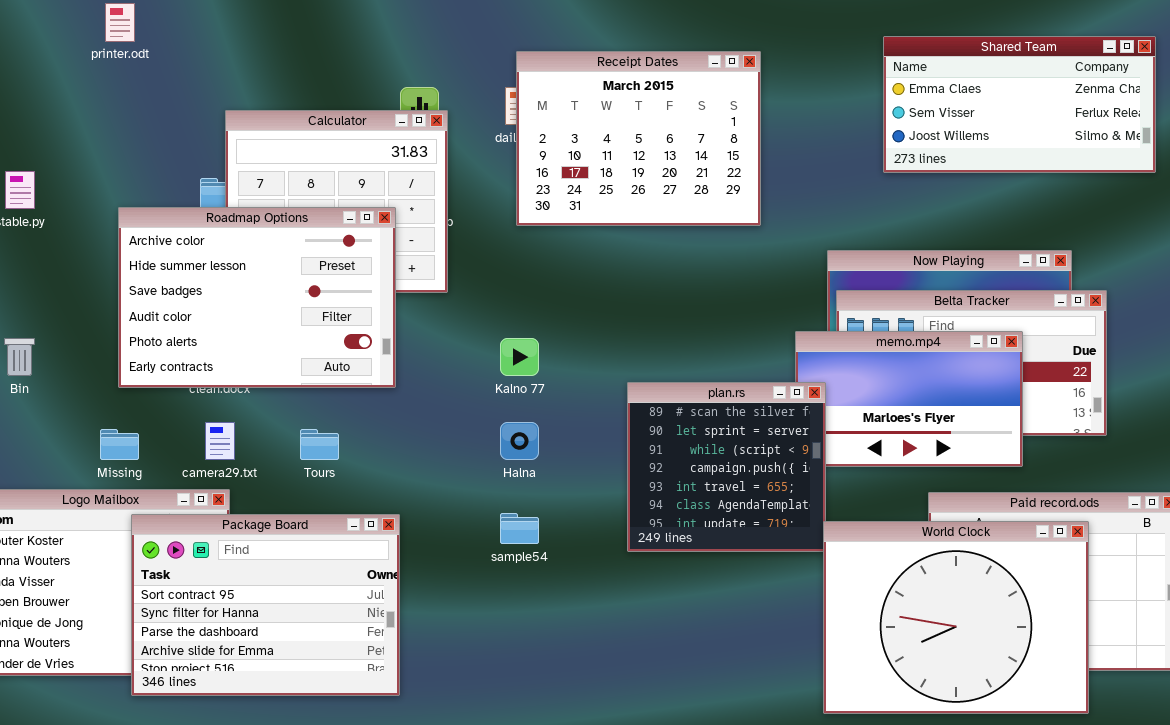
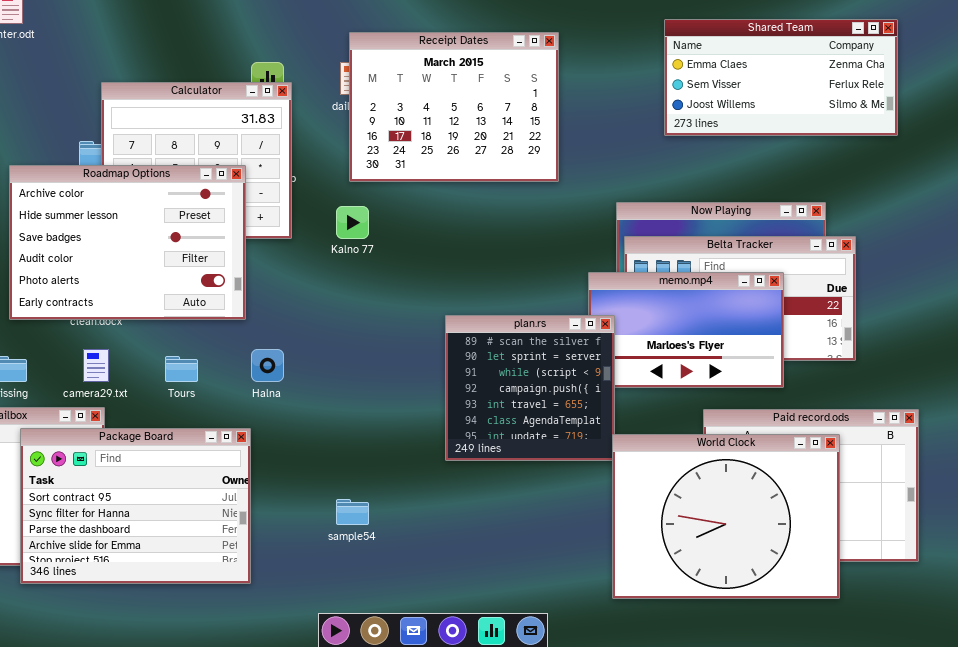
Kalno 77: [500,338,539,376] -> [336,206,369,239], moved
Halna: [500,422,539,460] -> [251,349,284,382], moved
sample54: [500,513,539,544] -> [336,499,369,525], moved

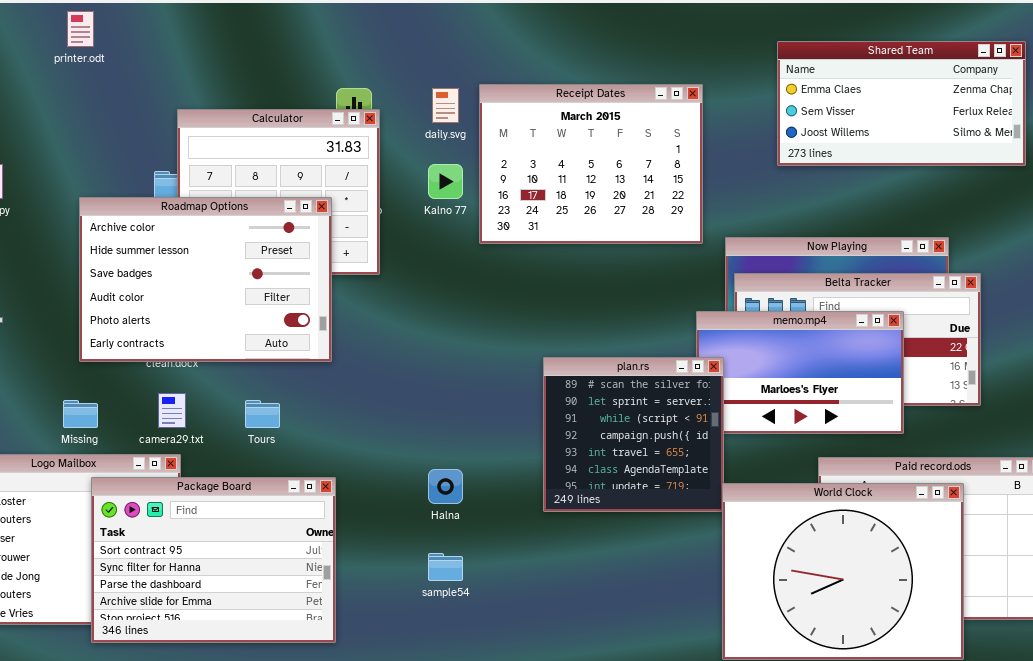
Receipt Dates: [349,32,559,182] -> [479,84,703,244], moved
Kalno 77: [336,206,369,239] -> [428,164,463,199], moved
Halna: [251,349,284,382] -> [428,469,463,504], moved

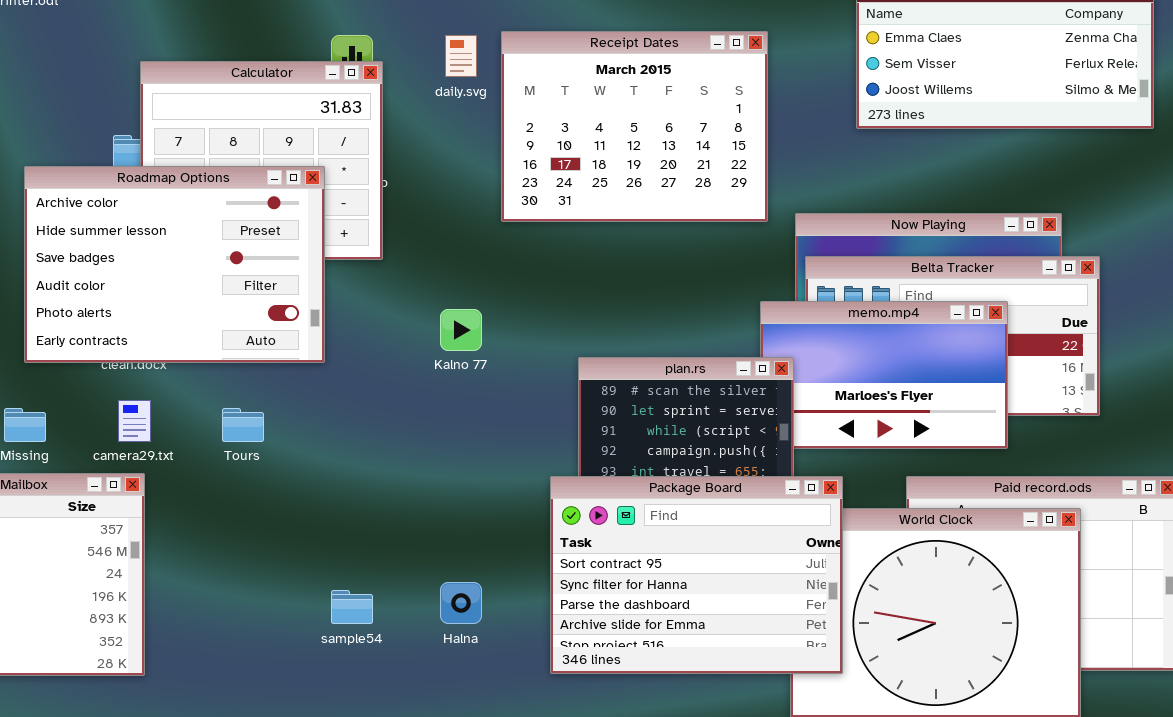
Kalno 77: [428,164,463,199] -> [440,309,482,351], moved
Halna: [428,469,463,504] -> [440,582,482,624], moved
Package Board: [91,477,336,643] -> [550,476,843,674], moved
sample54: [428,553,463,581] -> [331,590,373,624], moved

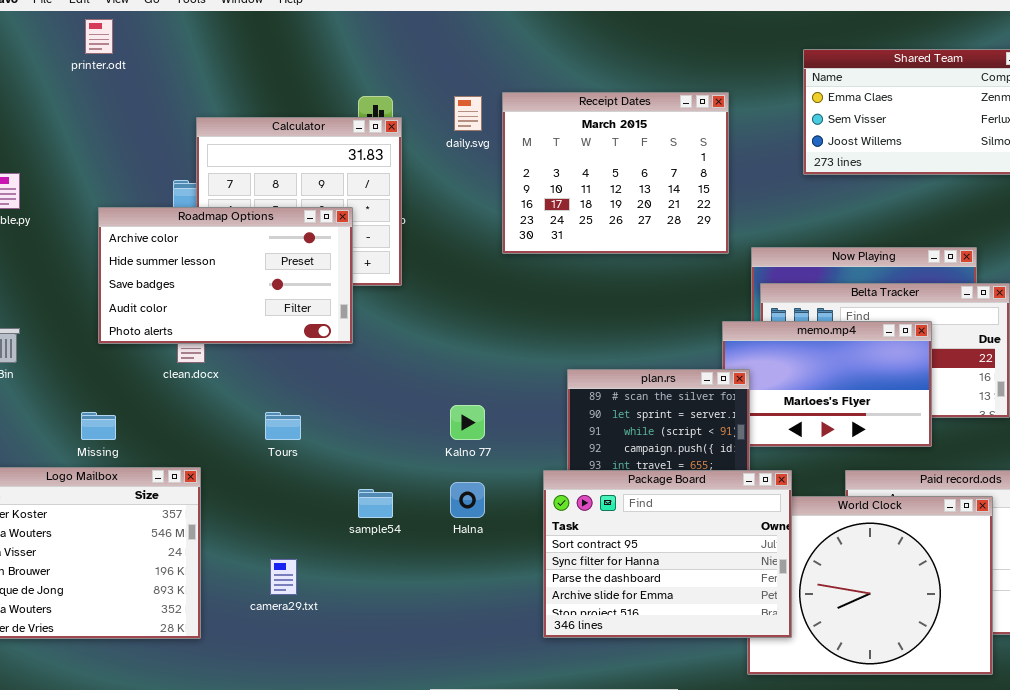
Roadmap Options: [24,166,325,363] -> [98,207,353,344], resized
Kalno 77: [440,309,482,351] -> [450,405,485,440], moved
camera29.txt: [118,400,151,442] -> [270,559,297,595], moved
Halna: [440,582,482,624] -> [450,482,485,518], moved
sample54: [331,590,373,624] -> [358,489,393,518], moved

